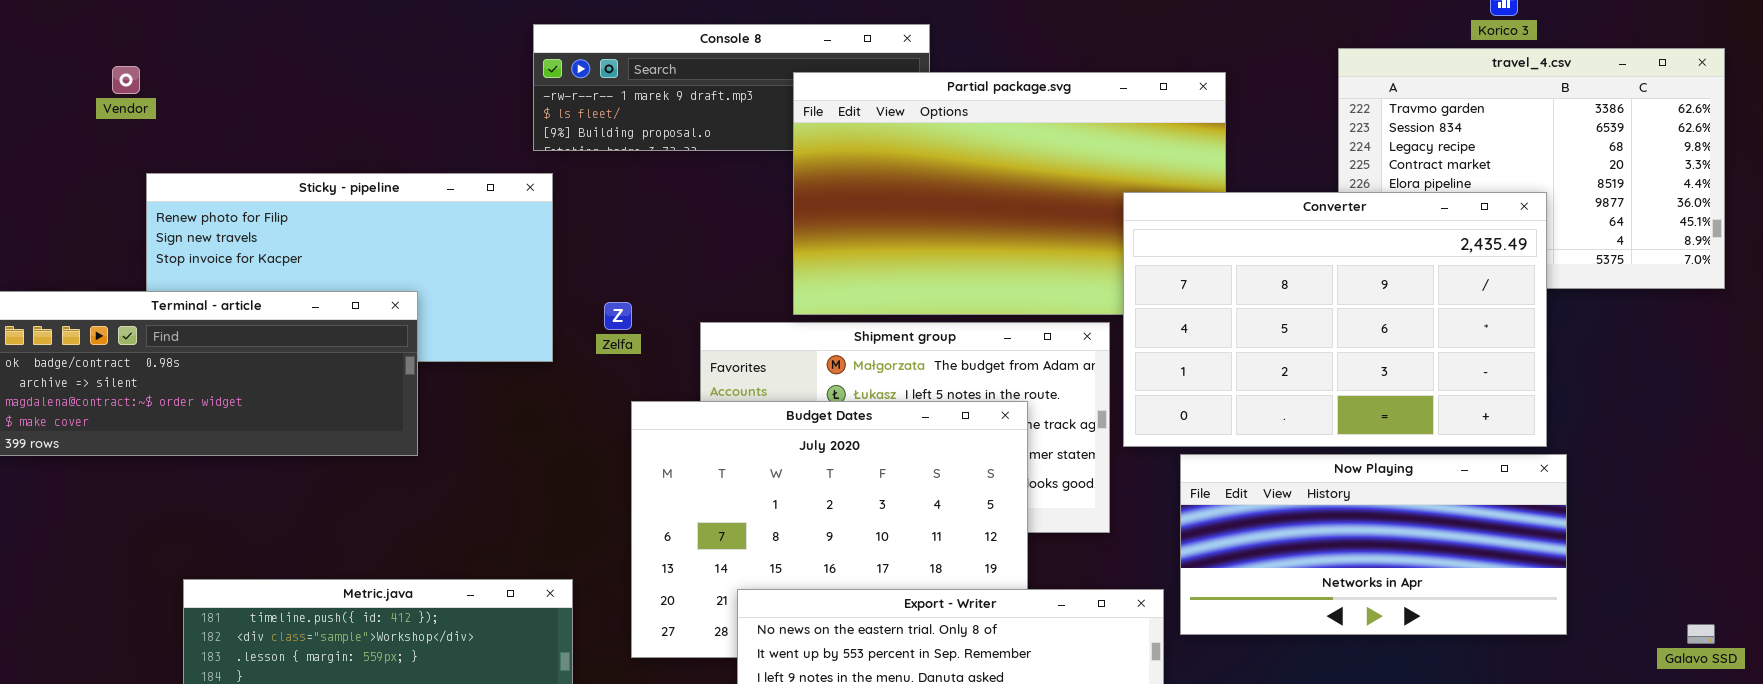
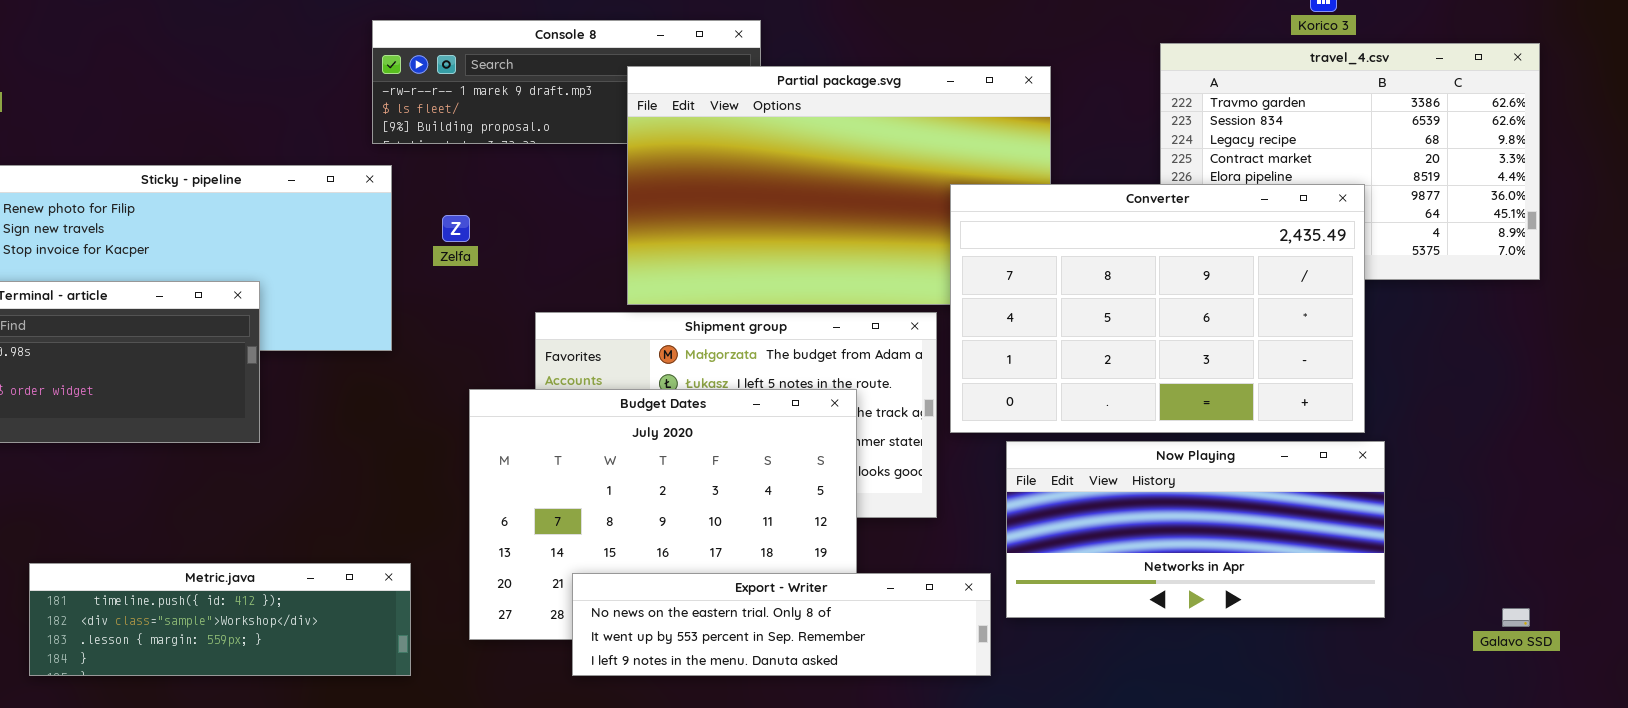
Zelfa: [604,302,632,330] -> [442,215,470,242], moved

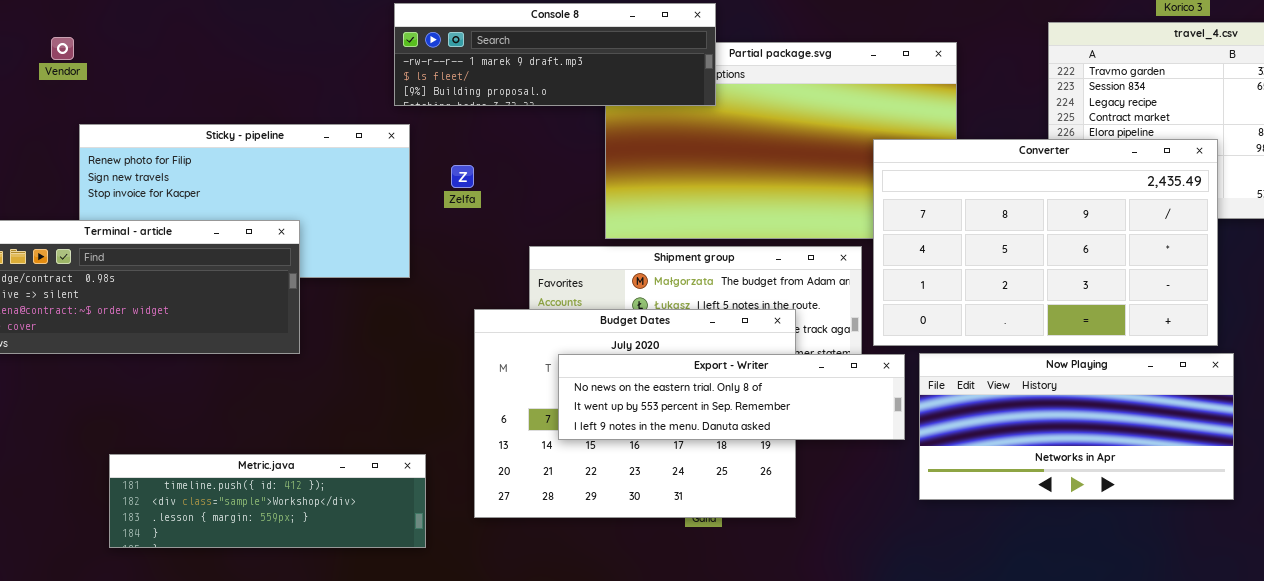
Console 8: [372,20,761,144] -> [394,3,716,106], raised
Export - Writer: [572,573,991,676] -> [558,354,905,440], moved

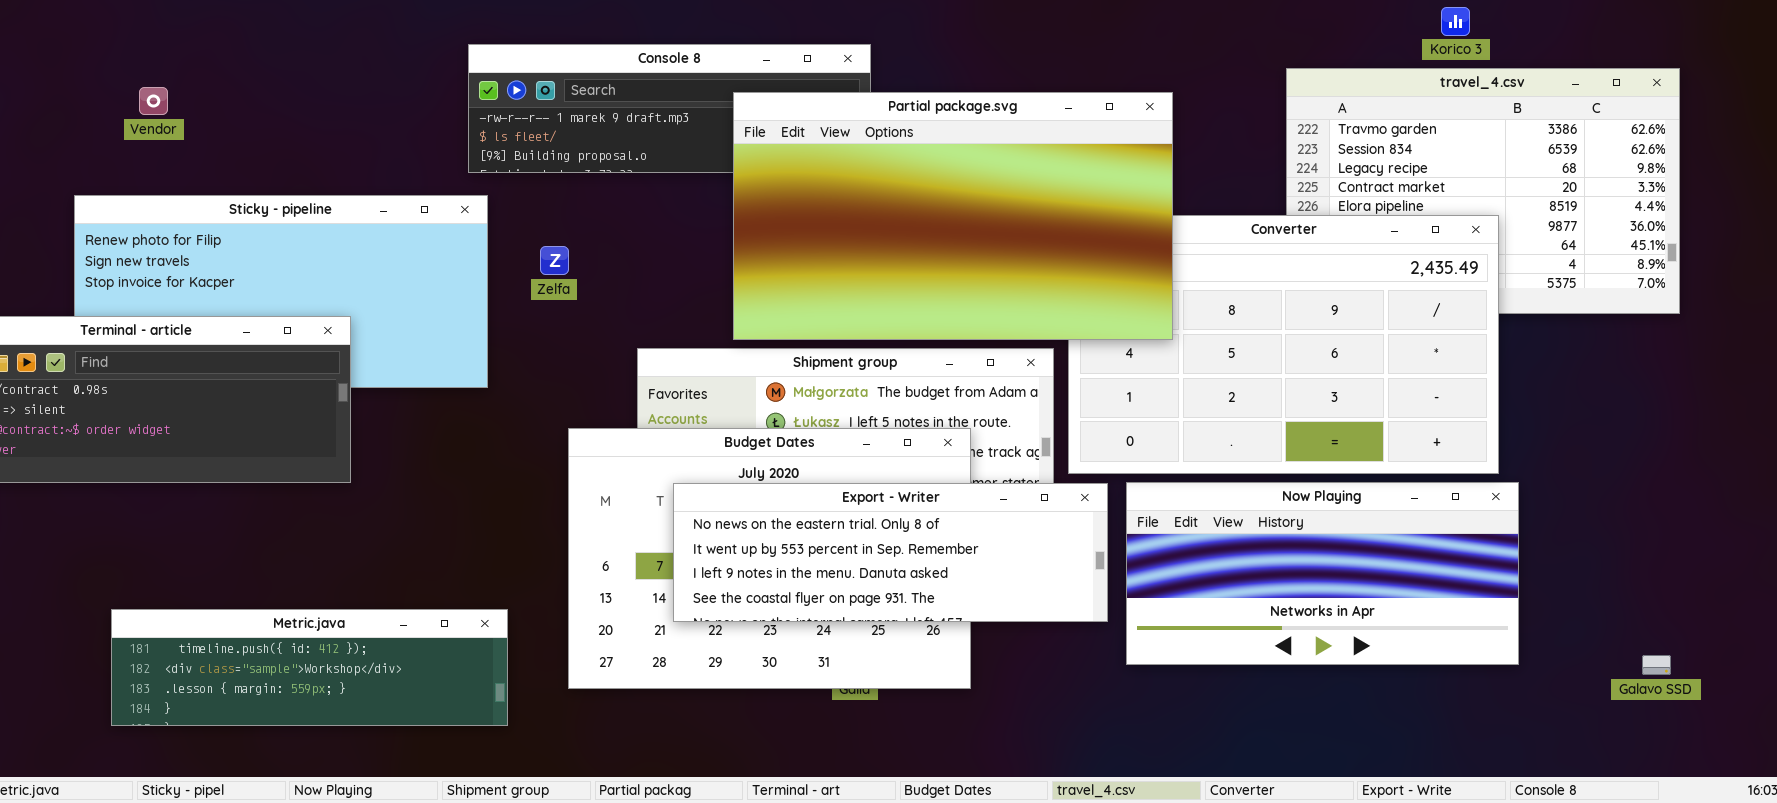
Vendor: [51,37,74,60] -> [139,87,168,115], moved
Partial package.svg: [605,42,957,239] -> [733,92,1173,340], raised
Export - Writer: [558,354,905,440] -> [673,483,1108,622], resized

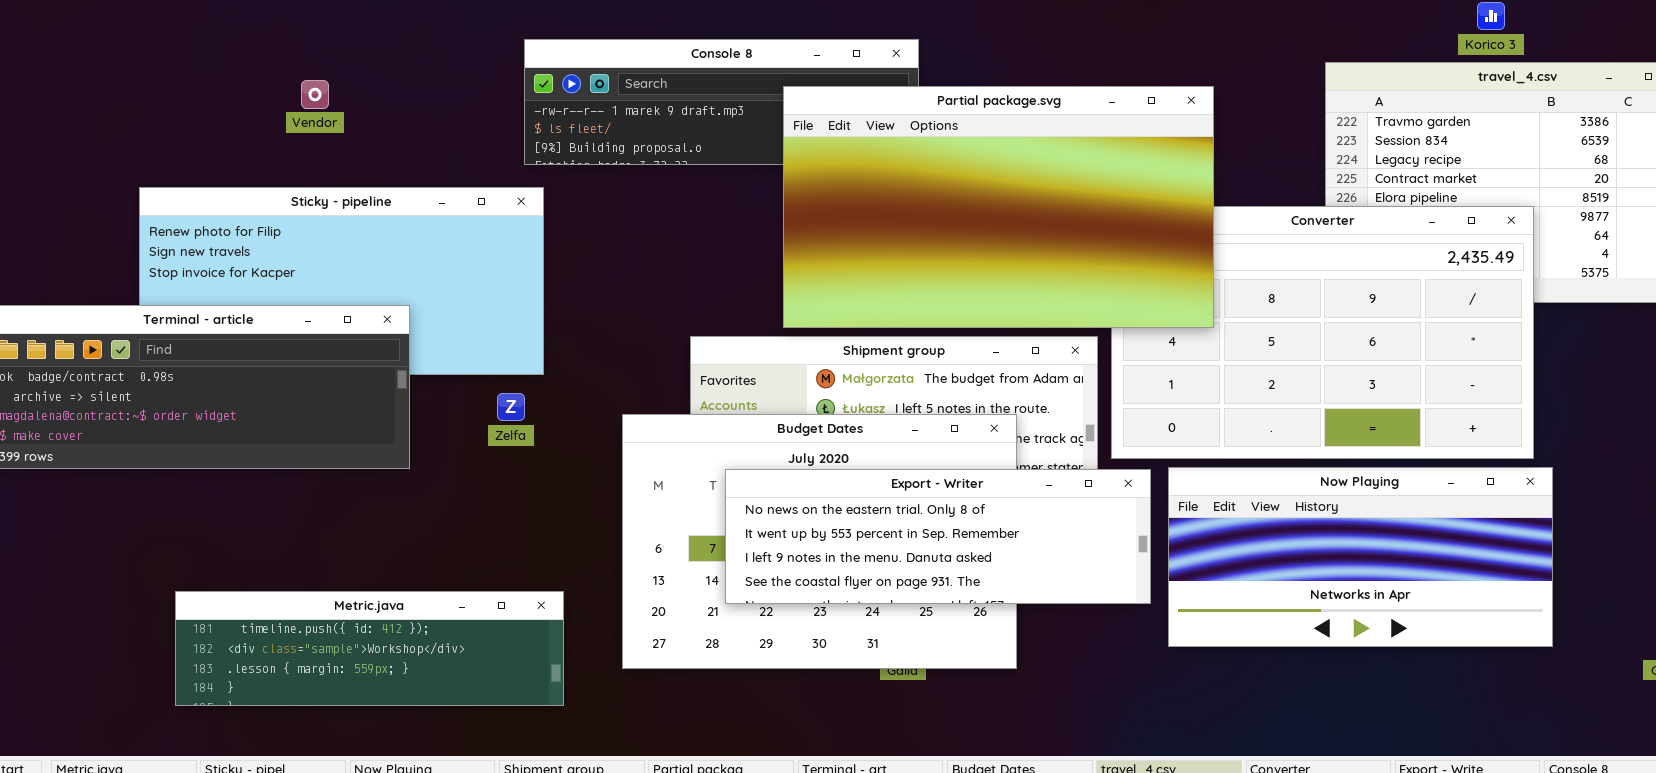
Vendor: [139,87,168,115] -> [301,80,329,109], moved
Zelfa: [540,246,569,275] -> [497,393,525,421], moved

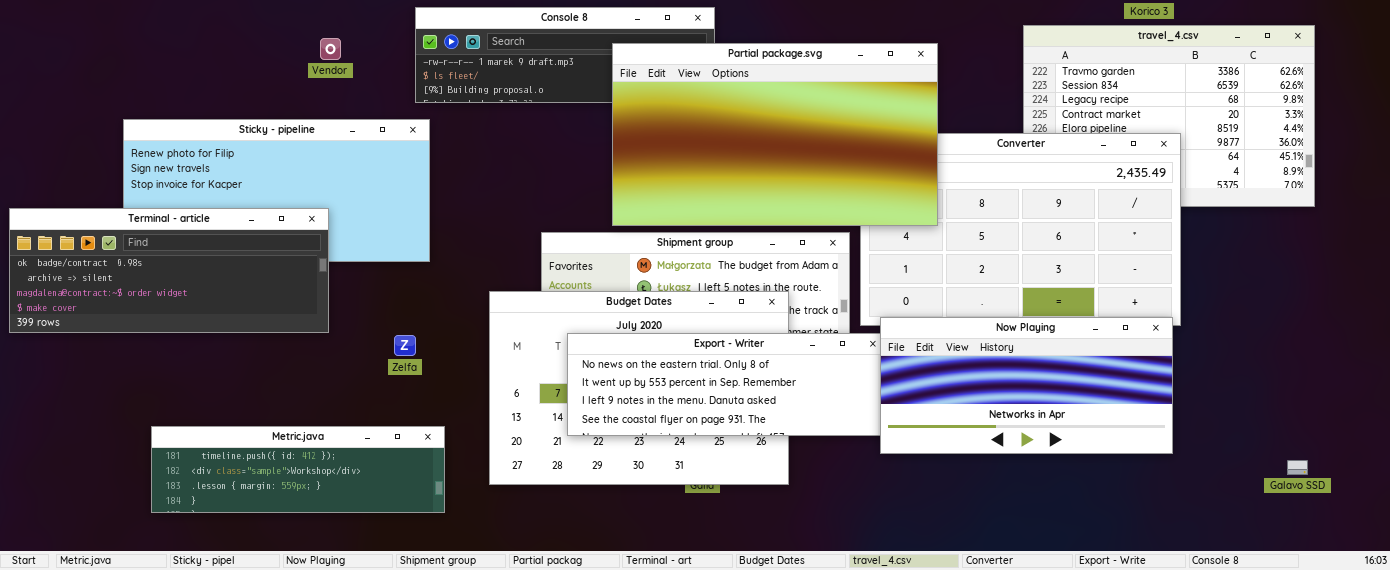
Vendor: [301,80,329,109] -> [320,38,341,60], moved
Zelfa: [497,393,525,421] -> [394,335,416,356], moved
Now Playing: [1168,467,1553,647] -> [880,317,1173,454], moved

